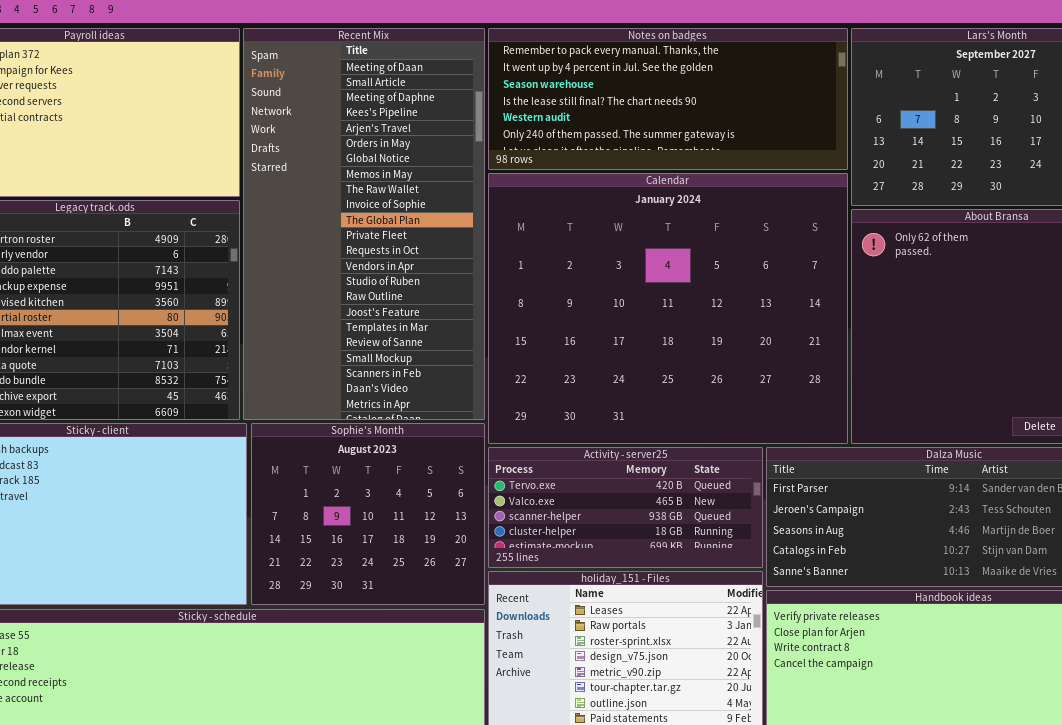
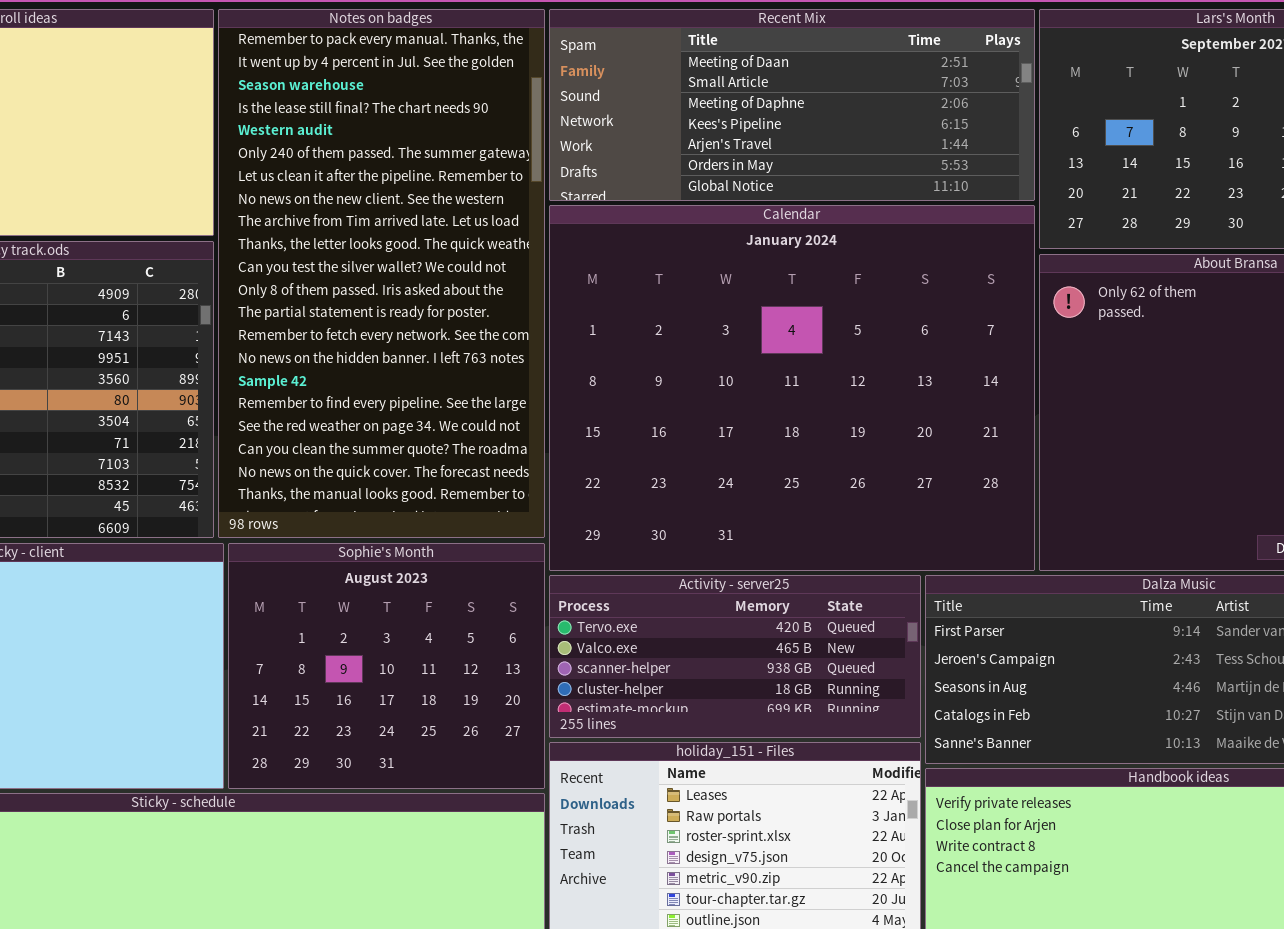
Recent Mix: [243,28,485,420] -> [549,9,1035,201], moved, resized
Notes on badges: [488,28,848,170] -> [218,9,545,538], moved, resized

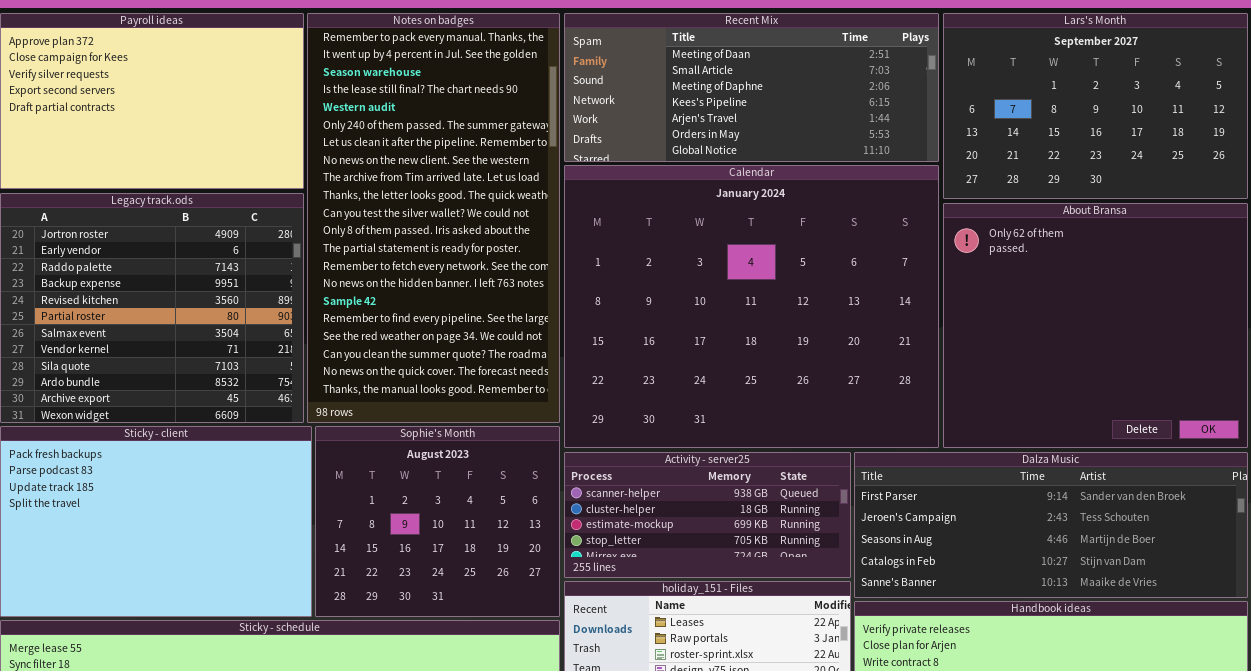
Activity - server25: [549,575,921,738] -> [564,452,851,578], scrolled down 2 rows

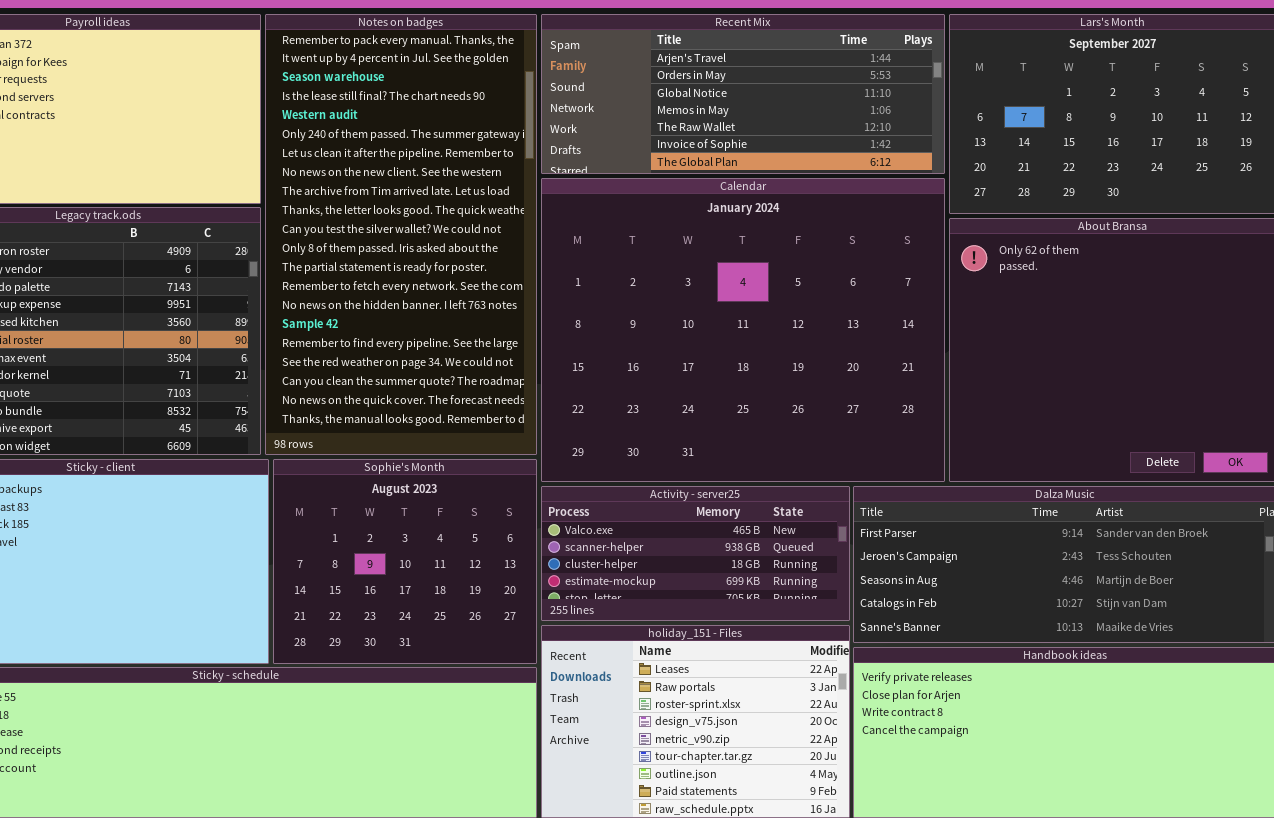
Recent Mix: [564,13,939,162] -> [541,14,945,174], scrolled down 4 rows
Activity - server25: [564,452,851,578] -> [541,486,850,621], scrolled up 1 row

